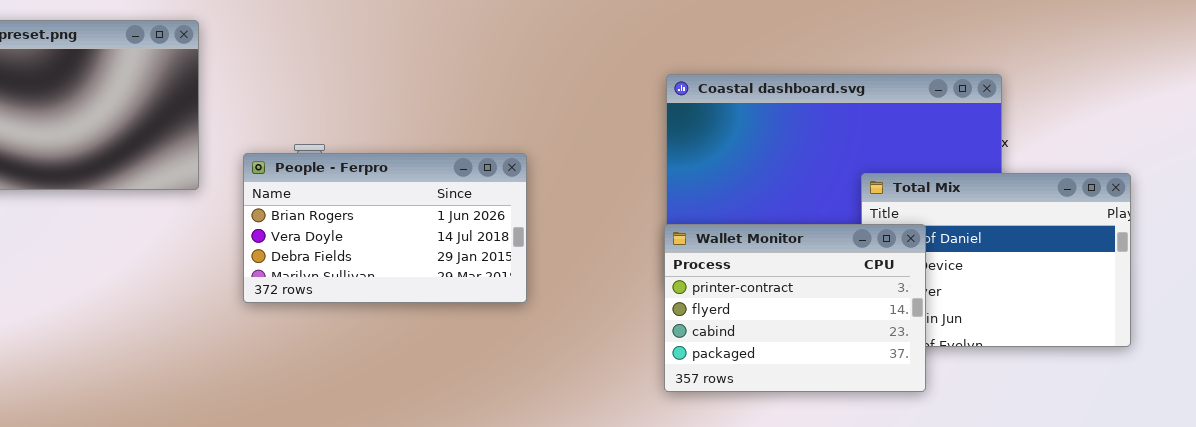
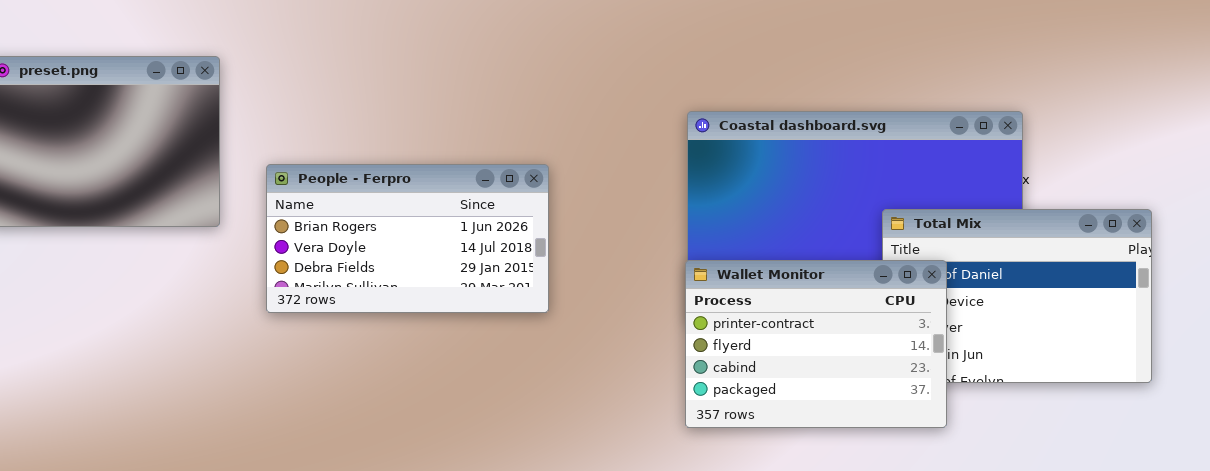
People - Ferpro: [243,153,527,303] -> [266,164,549,313], moved

